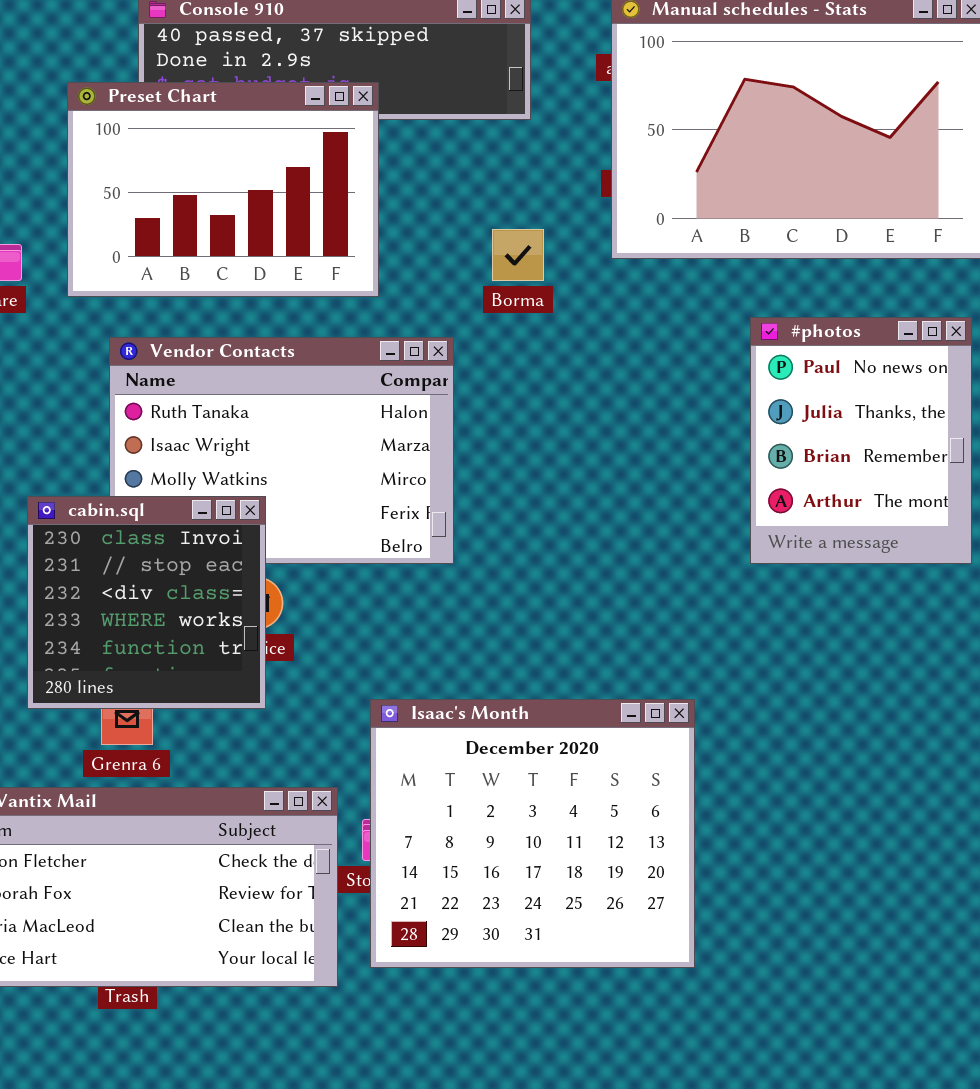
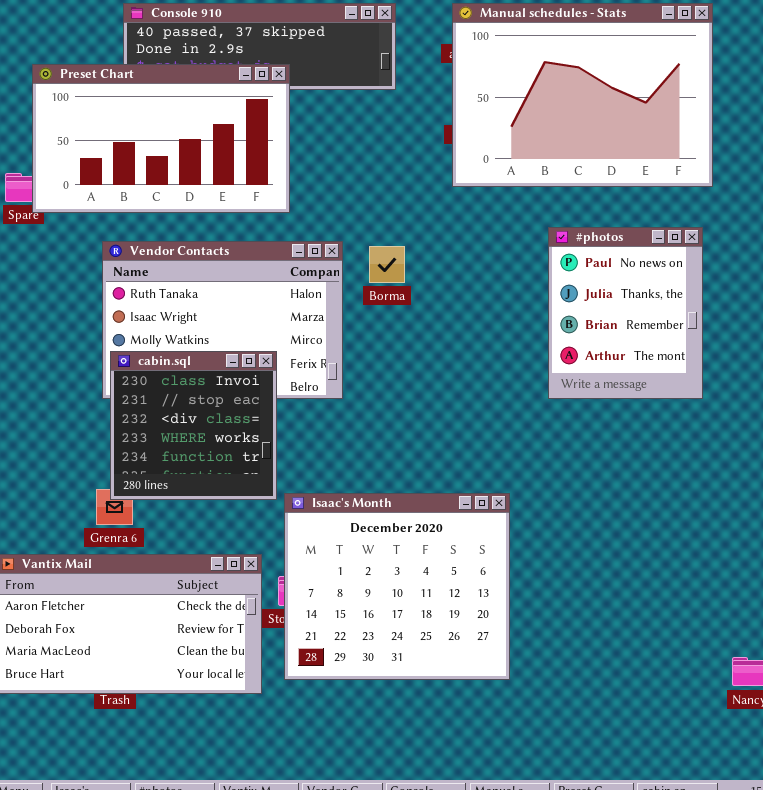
Preset Chart: [67,82,379,297] -> [32,64,290,213], resized
Borma: [492,229,544,281] -> [369,246,405,283], moved
cabin.sql: [27,496,266,709] -> [110,351,277,500], moved

